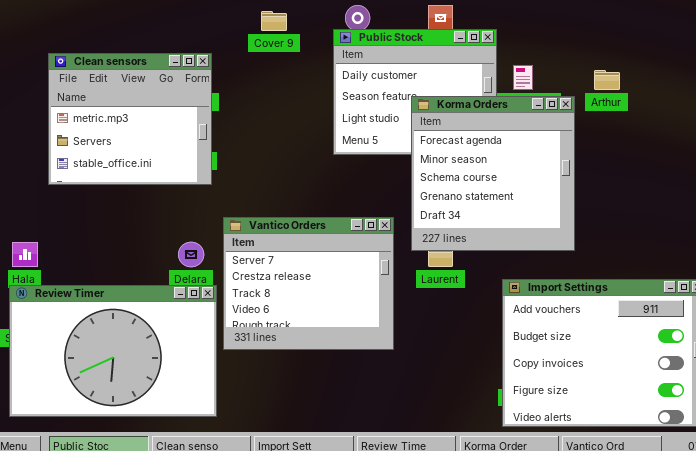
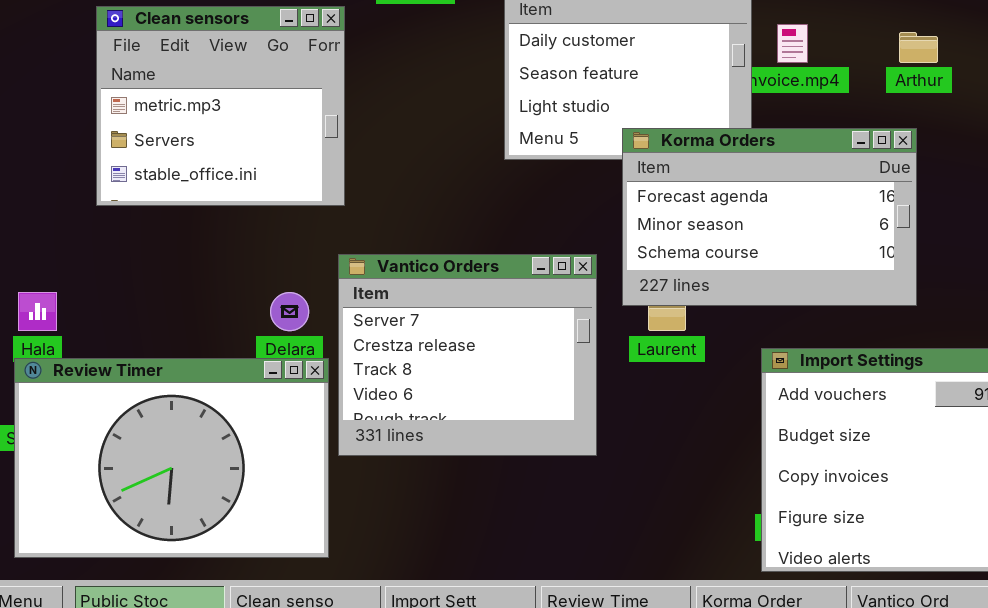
Clean sensors: [48,53,212,185] -> [96,6,345,206], moved
Korma Orders: [411,96,575,251] -> [622,128,917,306], resized

